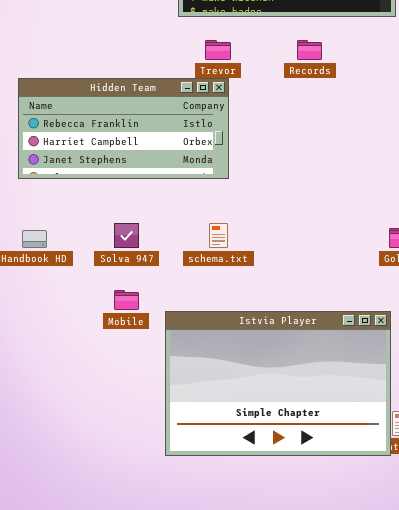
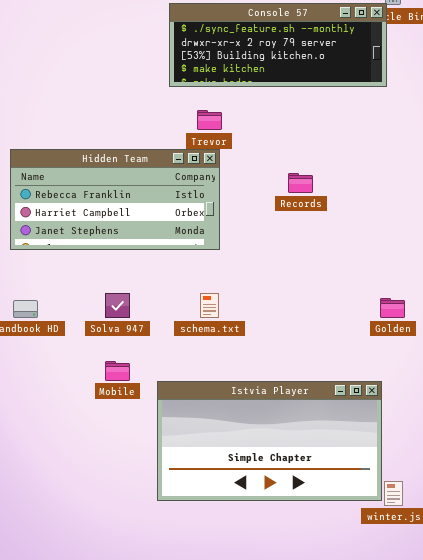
Records: [297,40,322,60] -> [288,173,313,193], moved
Istvia Player: [165,311,391,456] -> [157,381,382,501], resized

